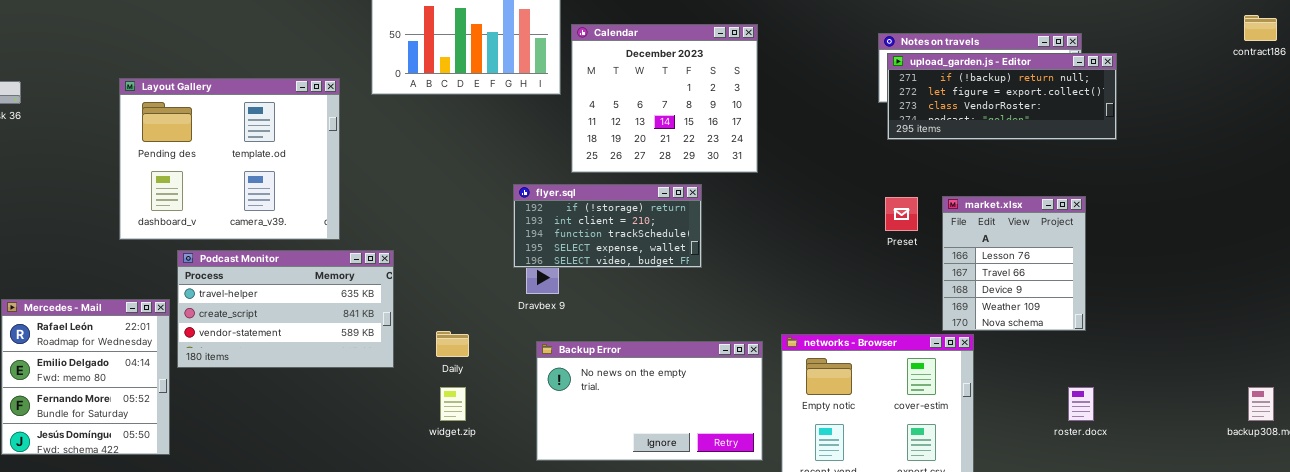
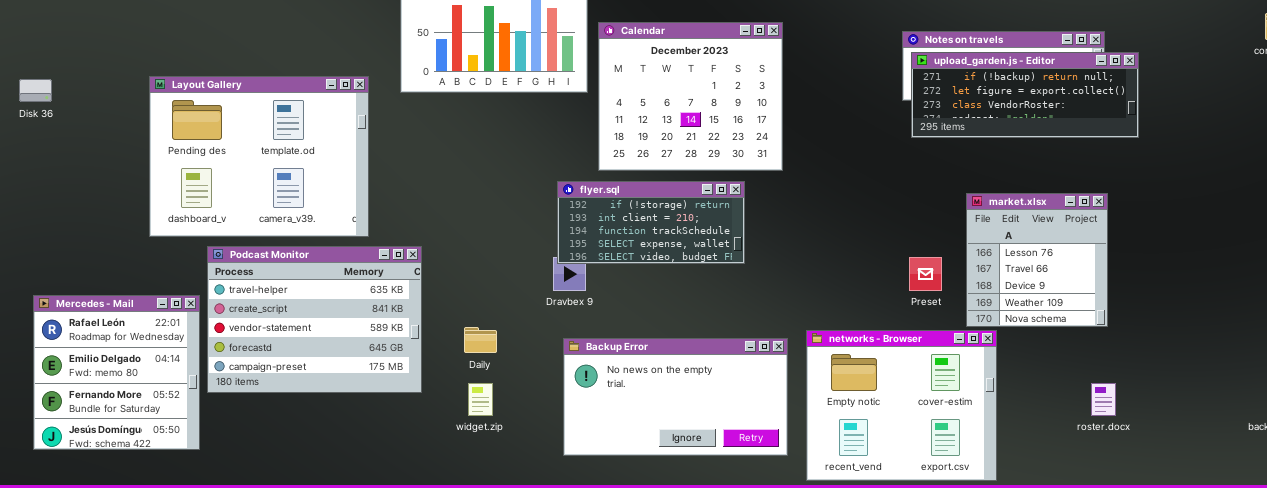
flyer.sql: [513,184,702,268] -> [557,181,745,264], moved
Preset: [885,197,918,231] -> [909,257,942,291], moved
Podcast Monitor: [177,250,394,368] -> [207,246,422,393], resized

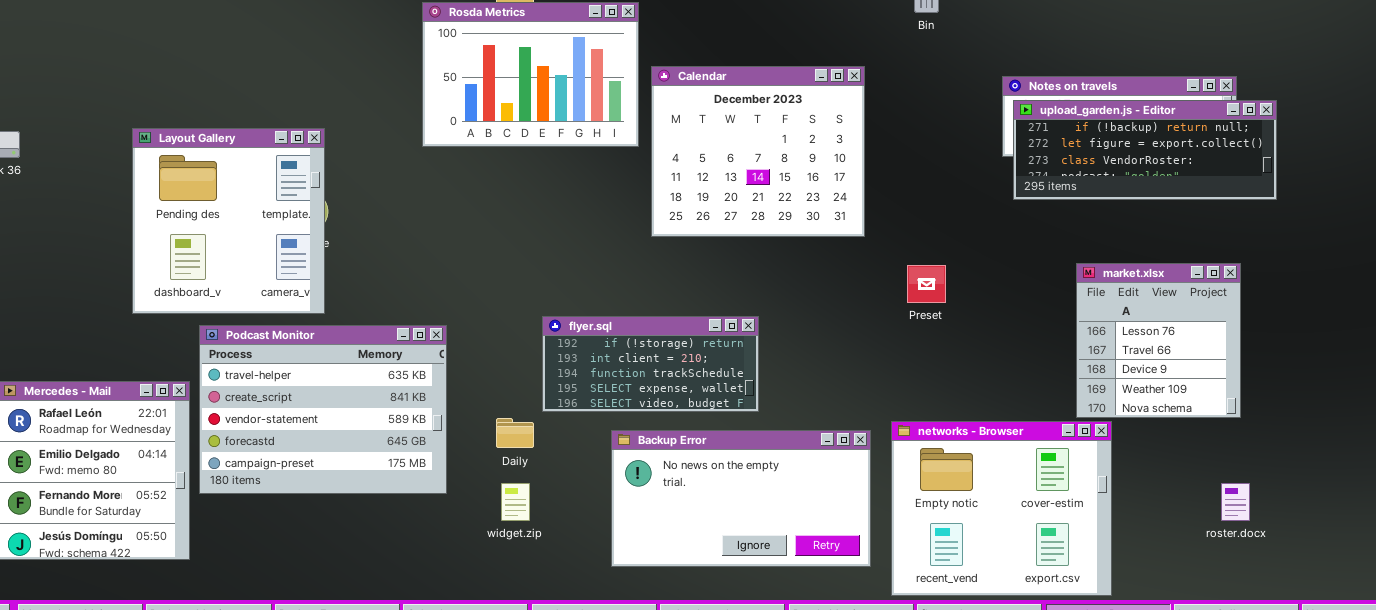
Layout Gallery: [149,76,369,237] -> [132,128,325,314], resized
flyer.sql: [557,181,745,264] -> [542,316,759,412], moved
Preset: [909,257,942,291] -> [907,265,946,303], moved

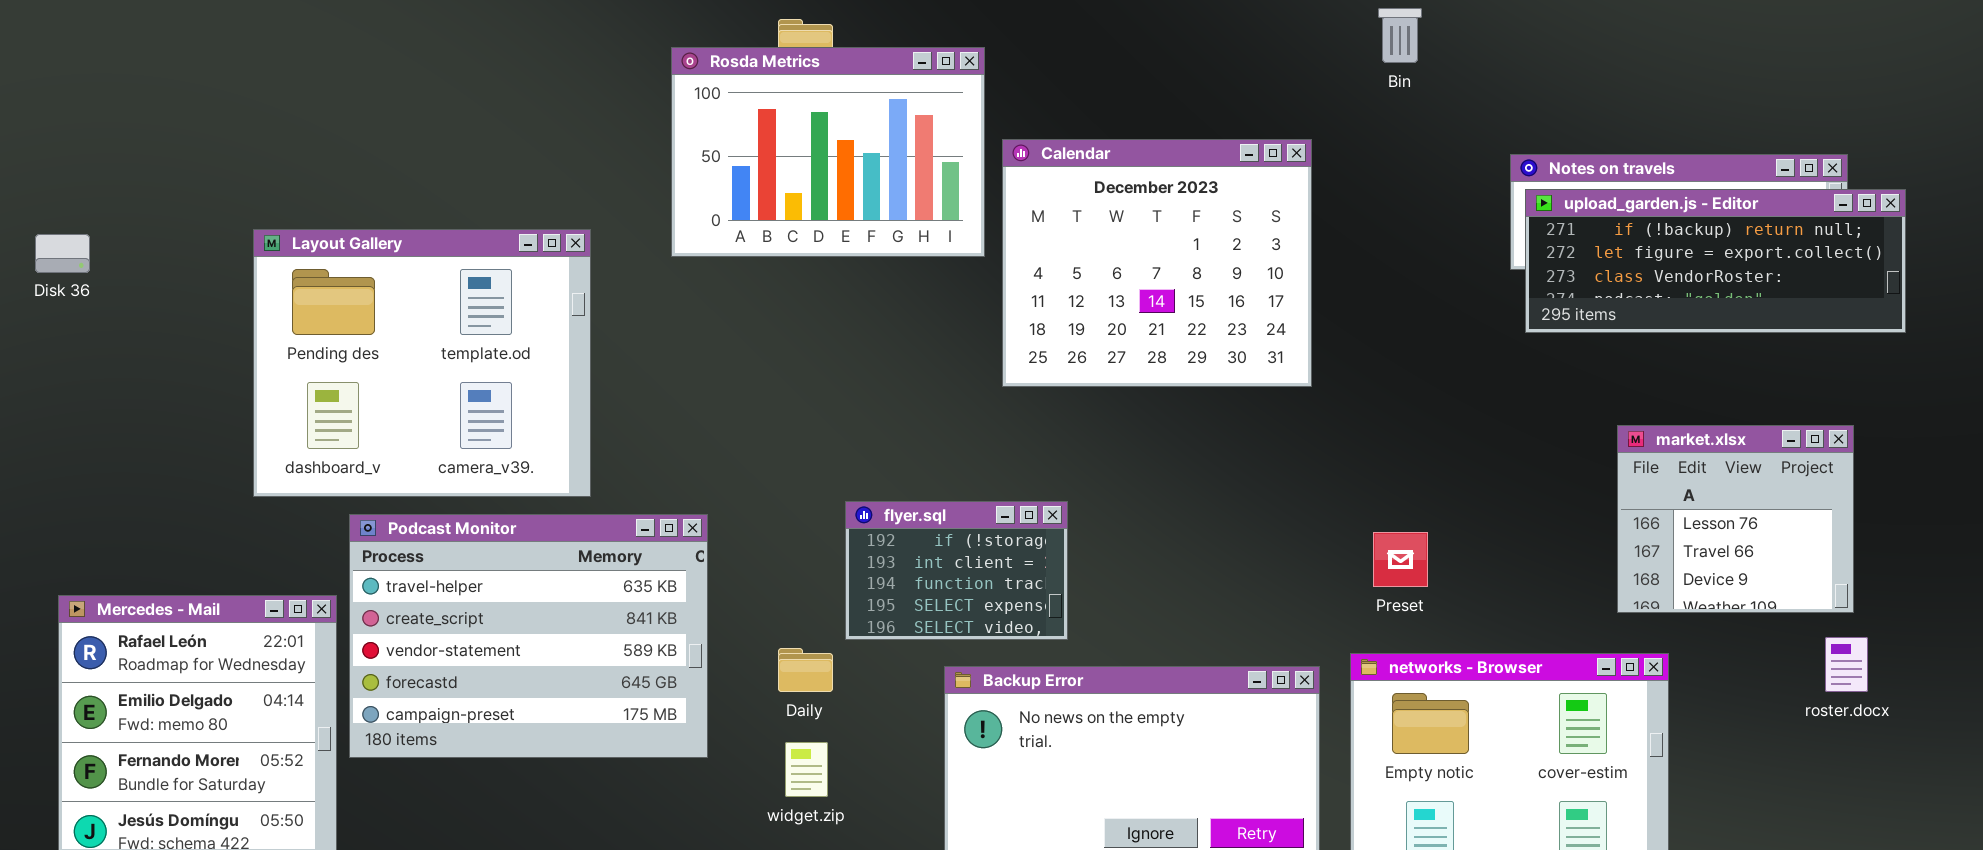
Layout Gallery: [132,128,325,314] -> [253,229,591,497], resized
market.xlsx: [1076,263,1241,418] -> [1617,425,1854,613], resized
Preset: [907,265,946,303] -> [1373,532,1428,587], moved
flyer.sql: [542,316,759,412] -> [845,501,1068,640], resized
roster.docx: [1221,483,1250,521] -> [1825,637,1868,692], moved

